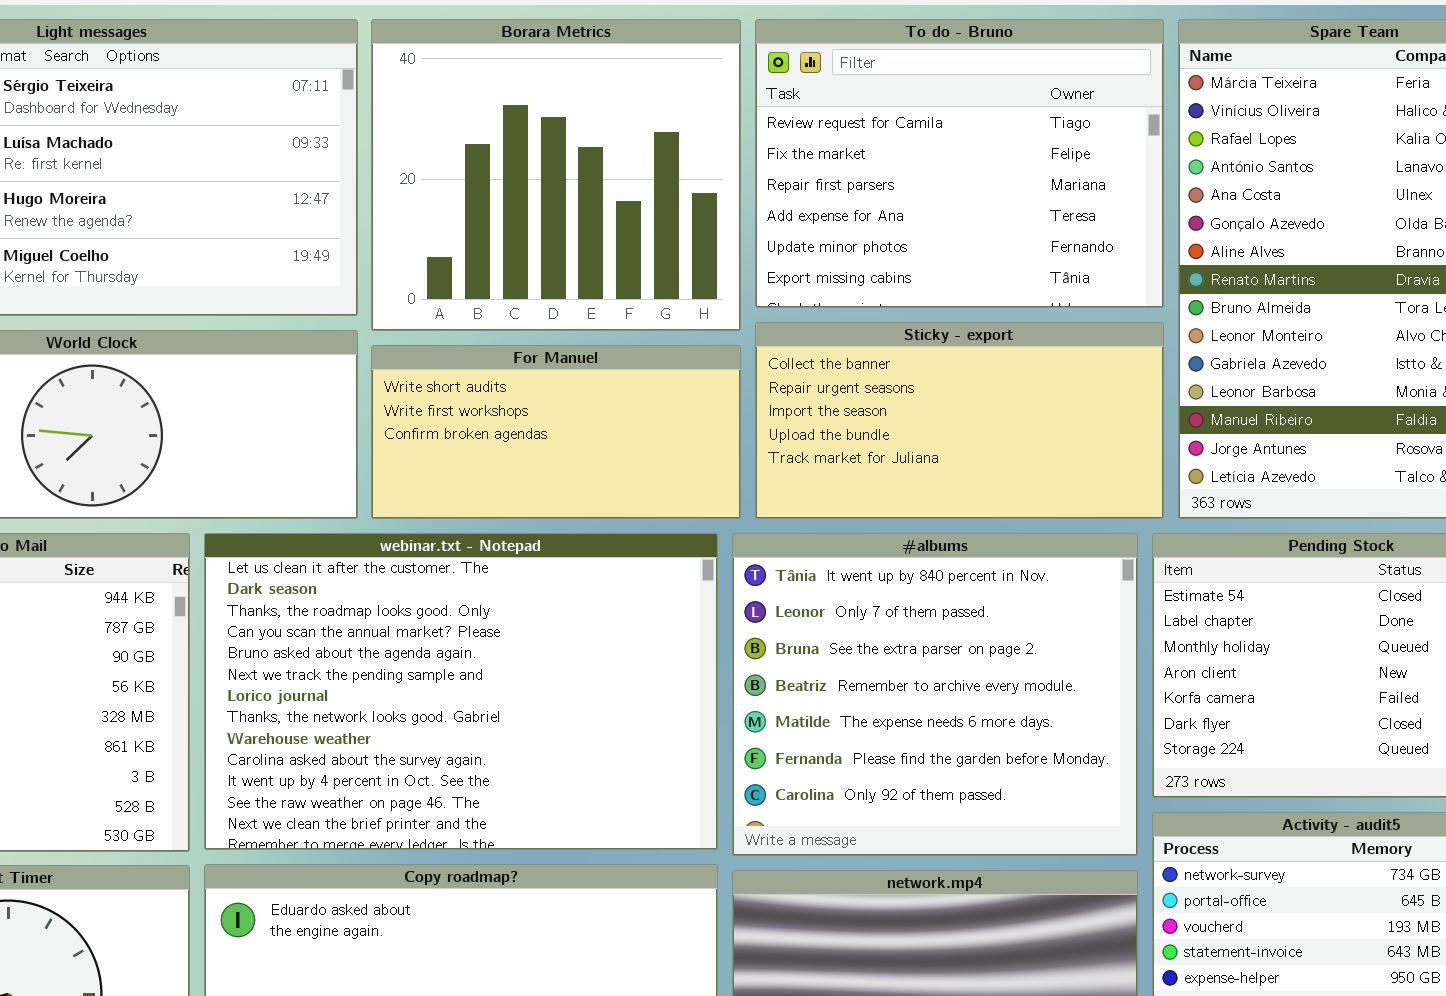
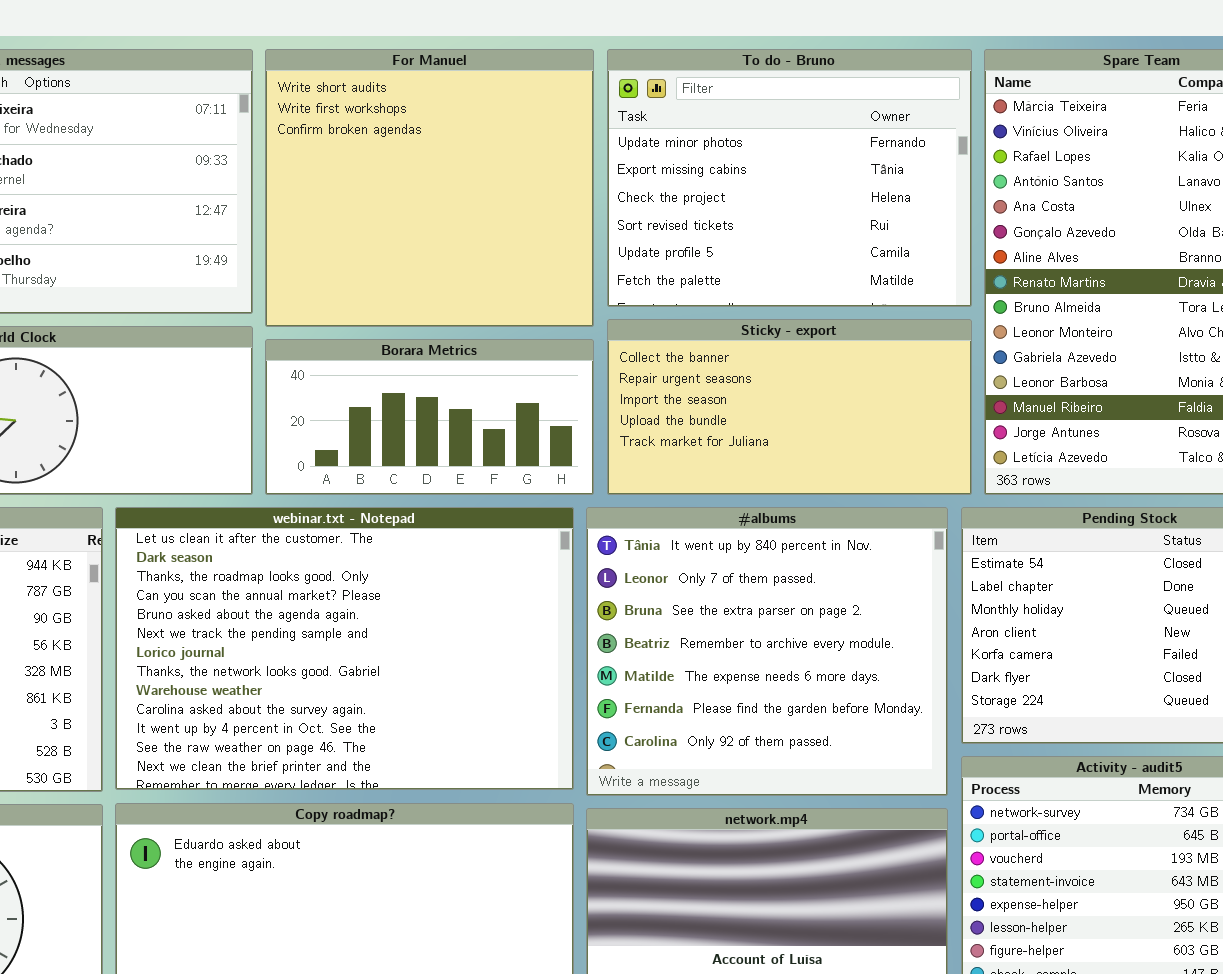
Borara Metrics: [371,19,741,331] -> [265,339,594,495], moved, resized
To do - Bruno: [755,19,1164,308] -> [607,49,972,307], scrolled down 4 rows
For Manuel: [371,345,741,519] -> [265,49,594,327], moved, resized

